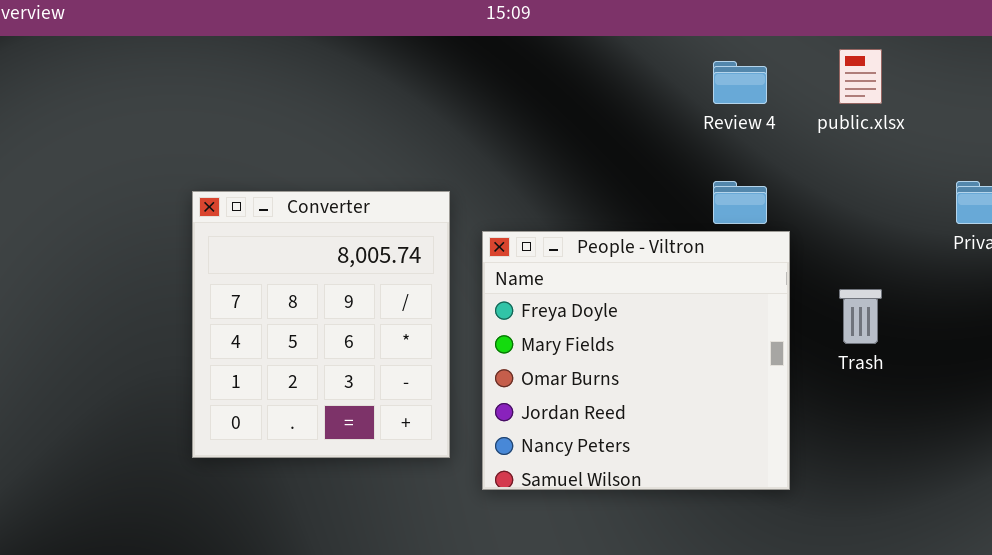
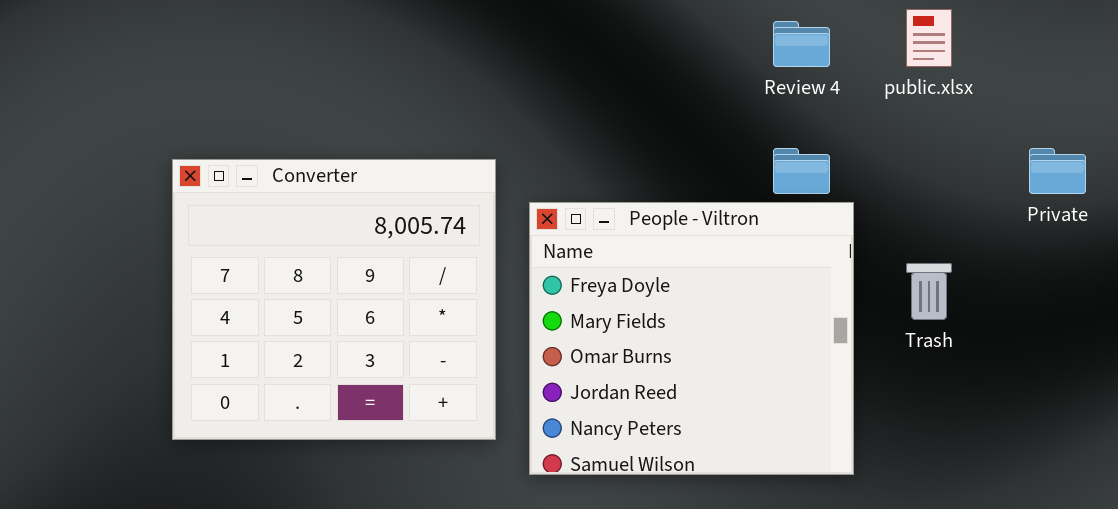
Converter: [192,191,450,458] -> [172,159,496,440], resized

